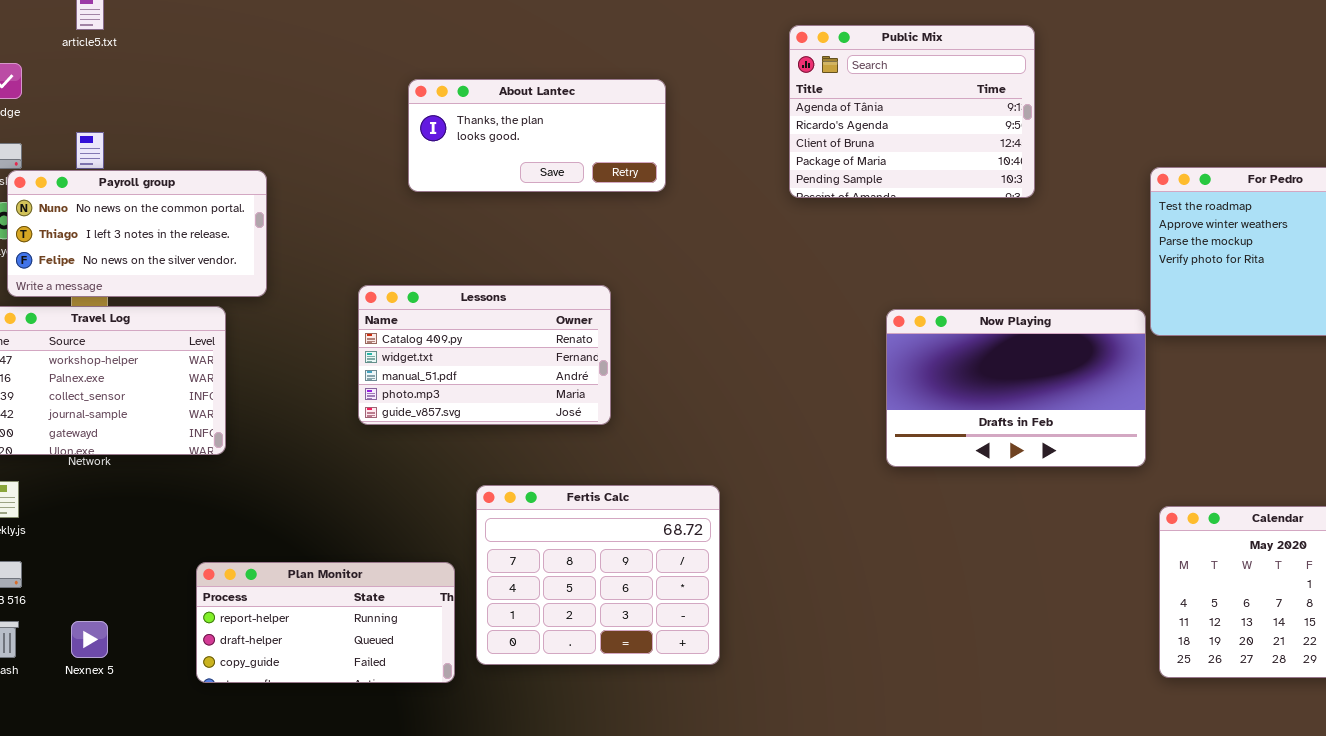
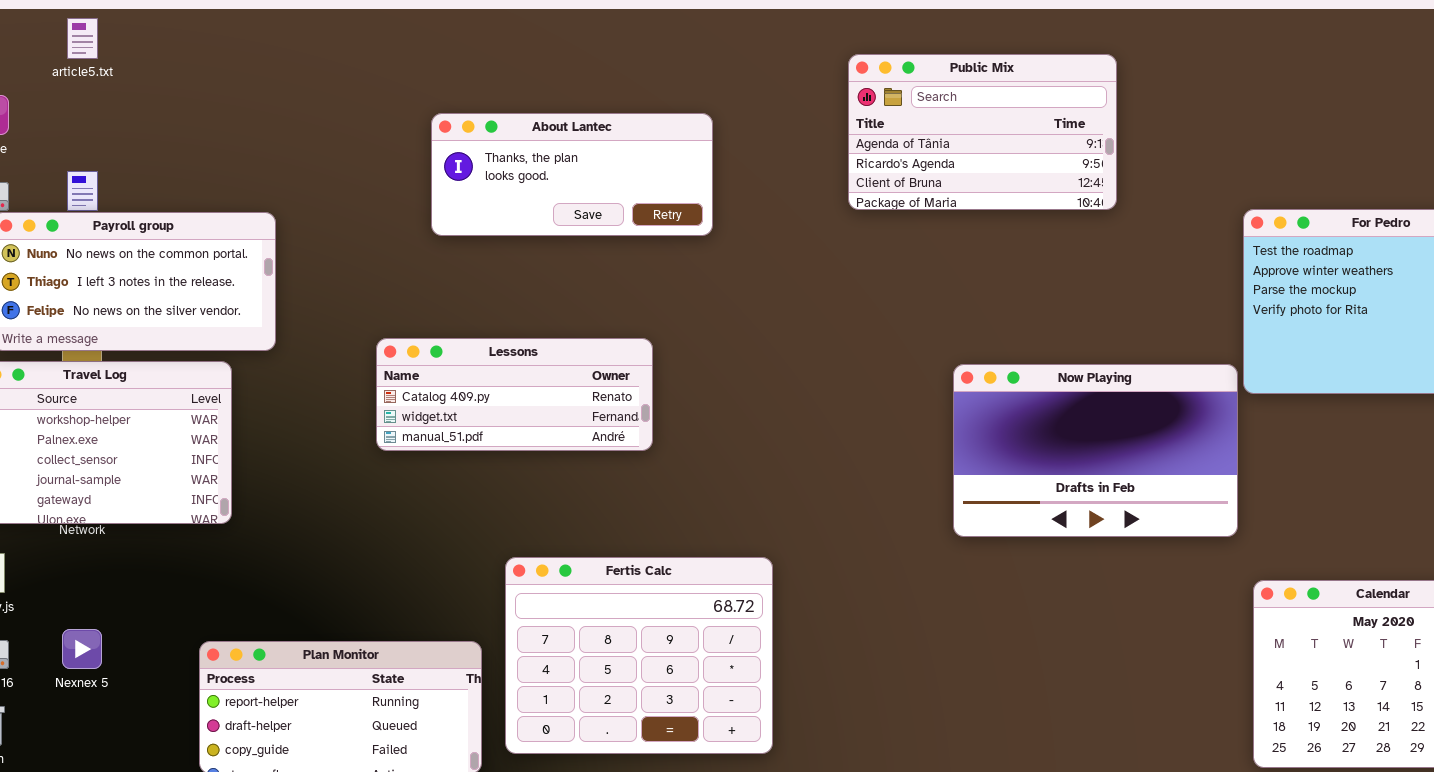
Public Mix: [789,25,1035,198] -> [848,54,1117,210], resized
Lessons: [358,285,611,425] -> [376,338,653,451], resized
Nexnex 5: [71,621,108,658] -> [62,629,102,669], moved

